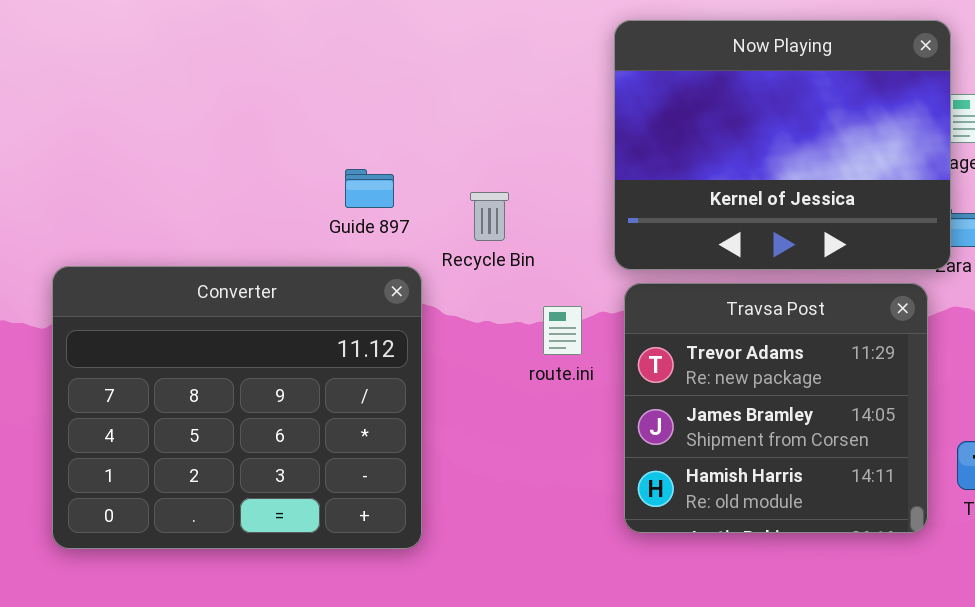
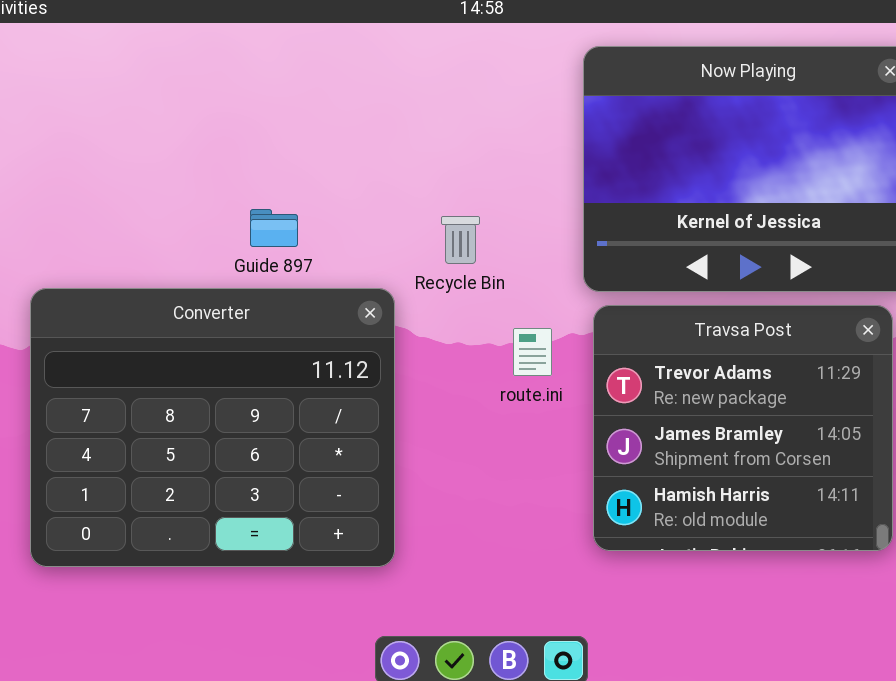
Guide 897: [345,169,394,208] -> [250,209,298,247], moved

